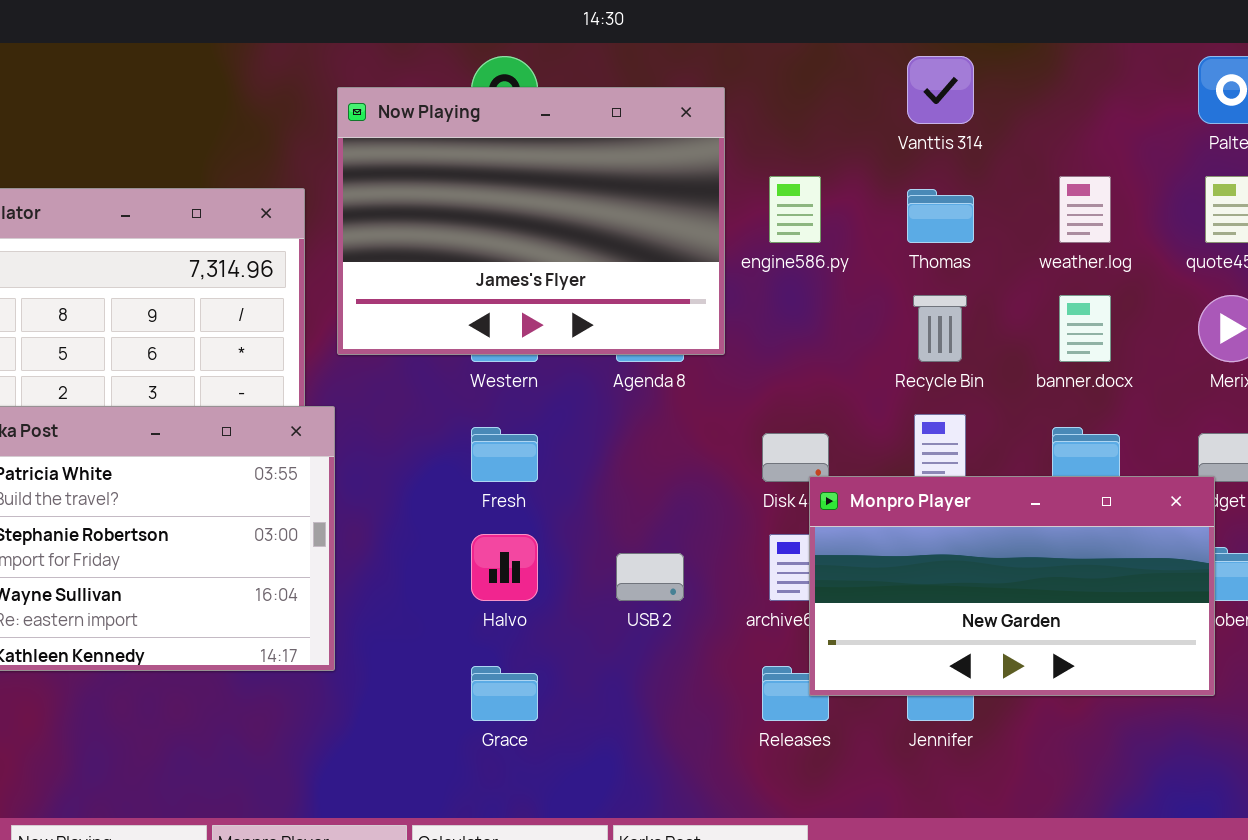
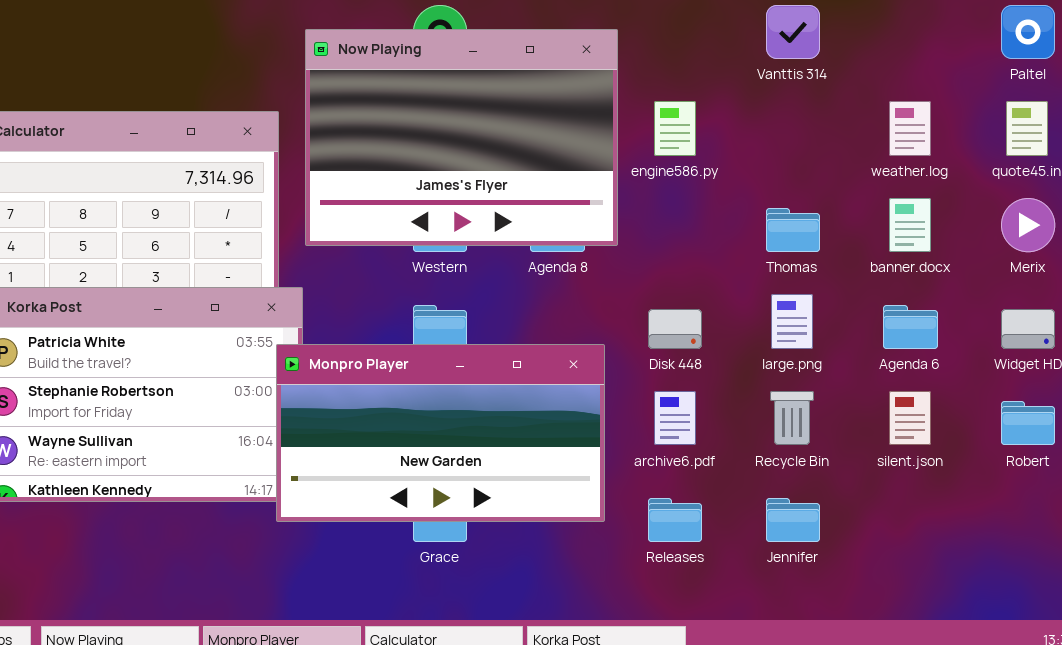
Thomas: [907,189,974,243] -> [766,208,820,252], moved
Recycle Bin: [913,295,967,362] -> [770,391,814,445], moved
Monpro Player: [809,476,1215,696] -> [276,344,605,522], moved

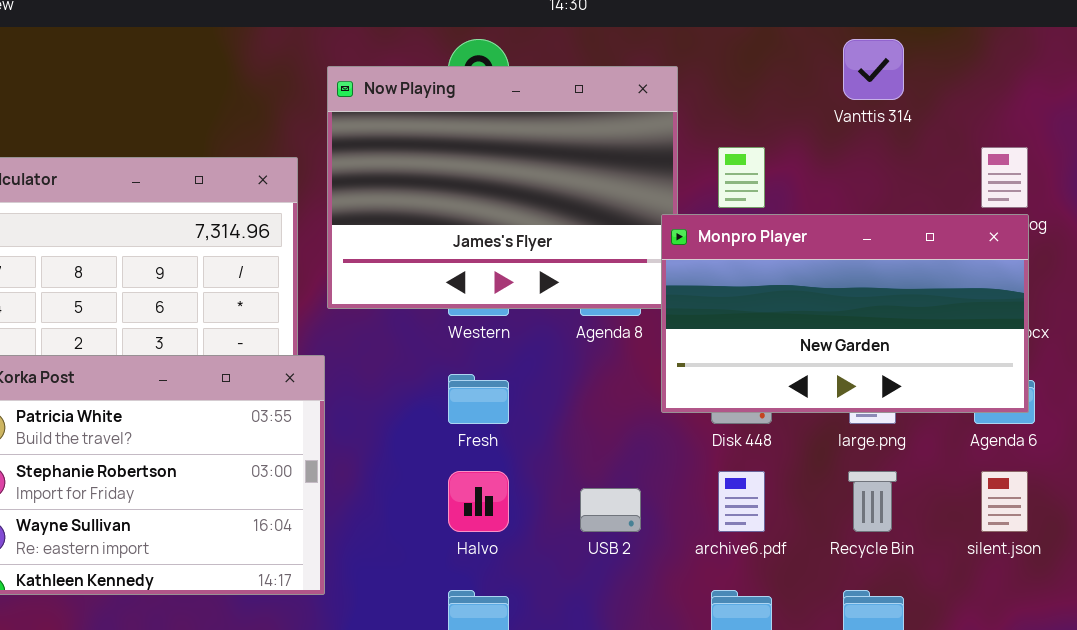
Monpro Player: [276,344,605,522] -> [661,214,1029,413], moved

